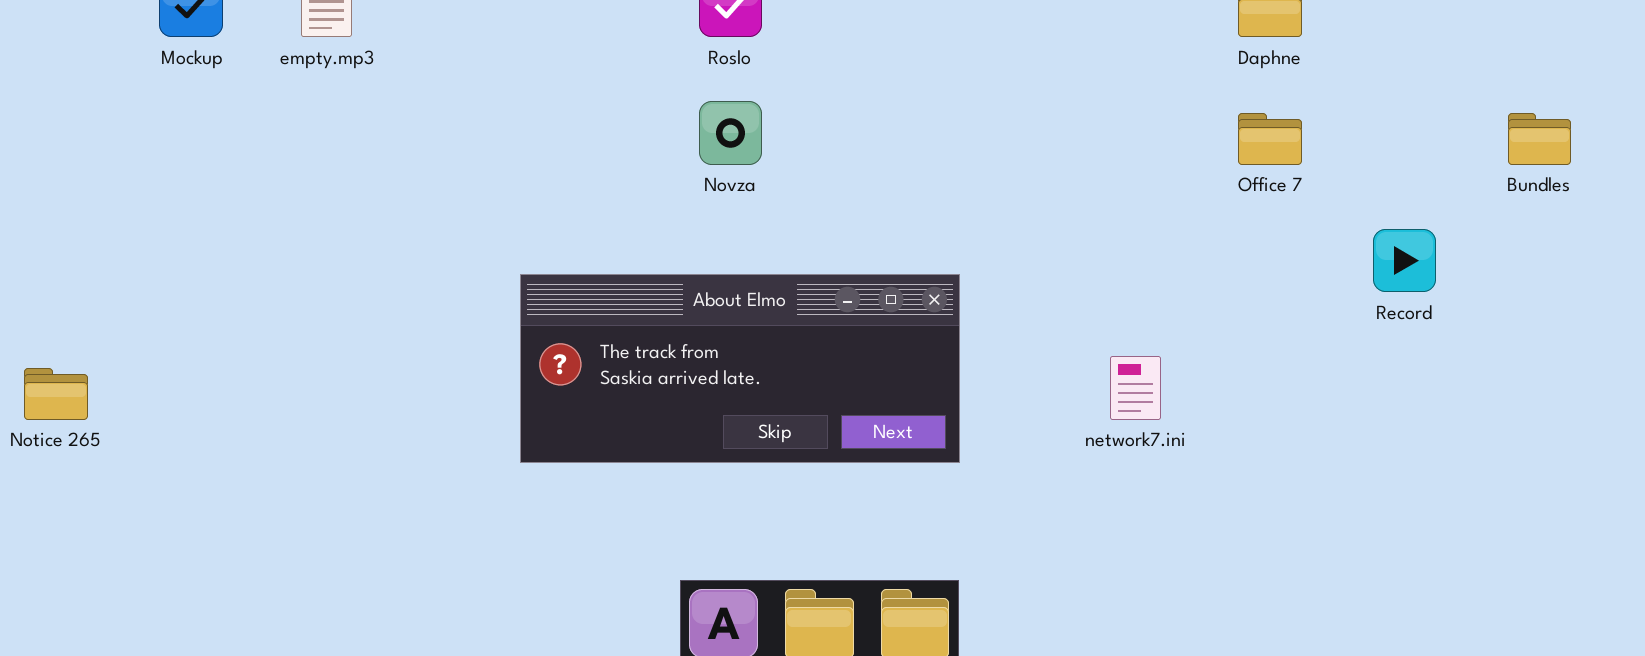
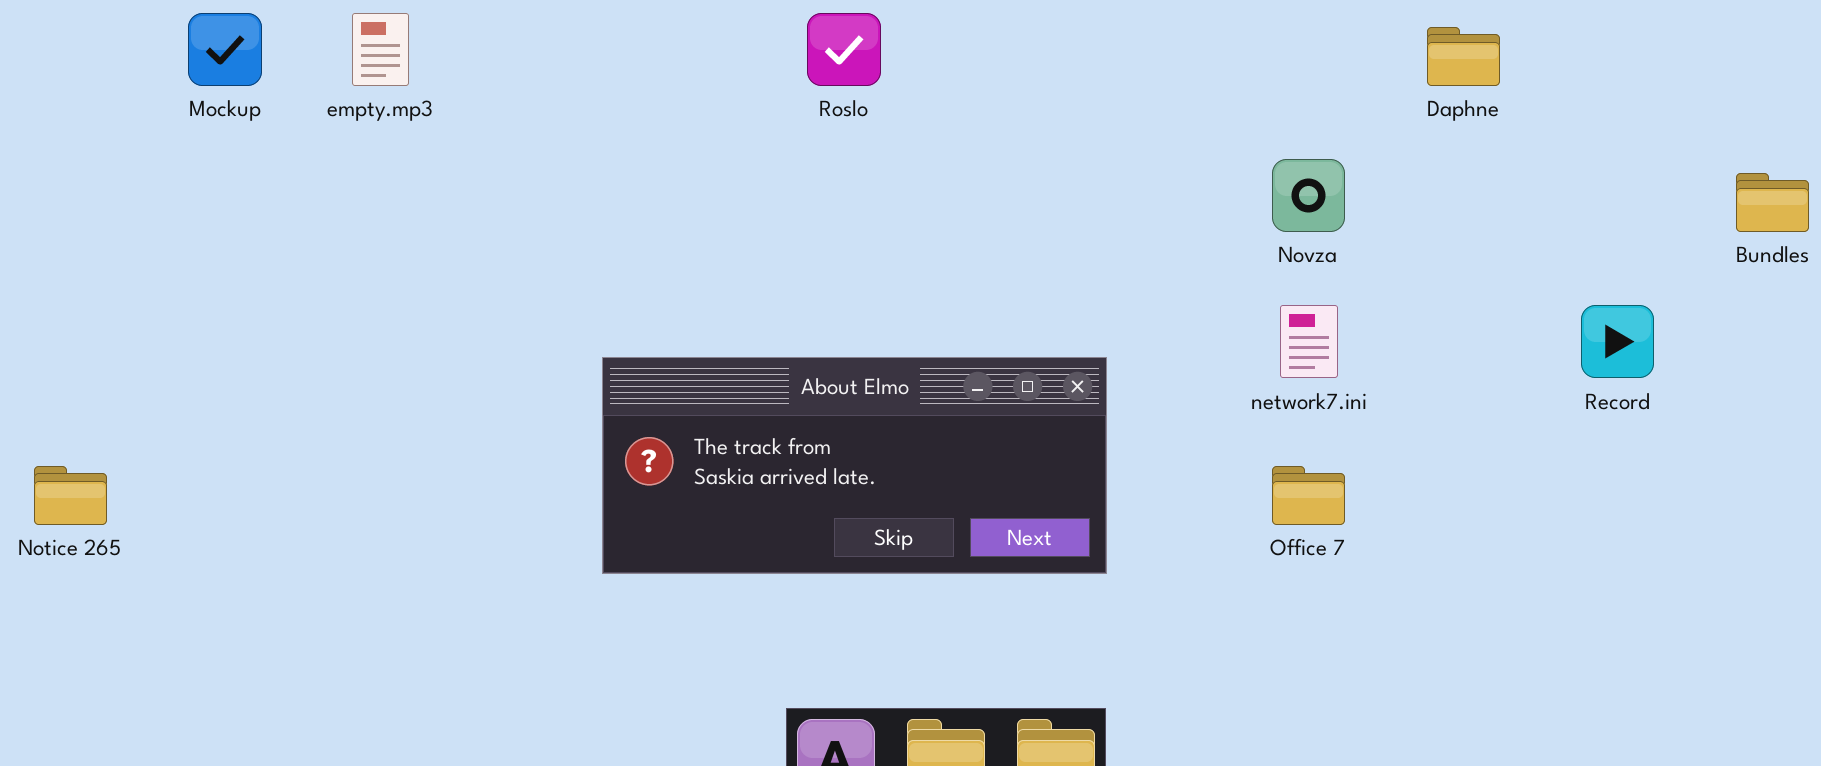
Novza: [699,101,762,165] -> [1272,159,1345,232], moved
Office 7: [1238,113,1302,165] -> [1272,466,1345,525], moved
network7.ini: [1110,356,1161,420] -> [1280,305,1338,378], moved

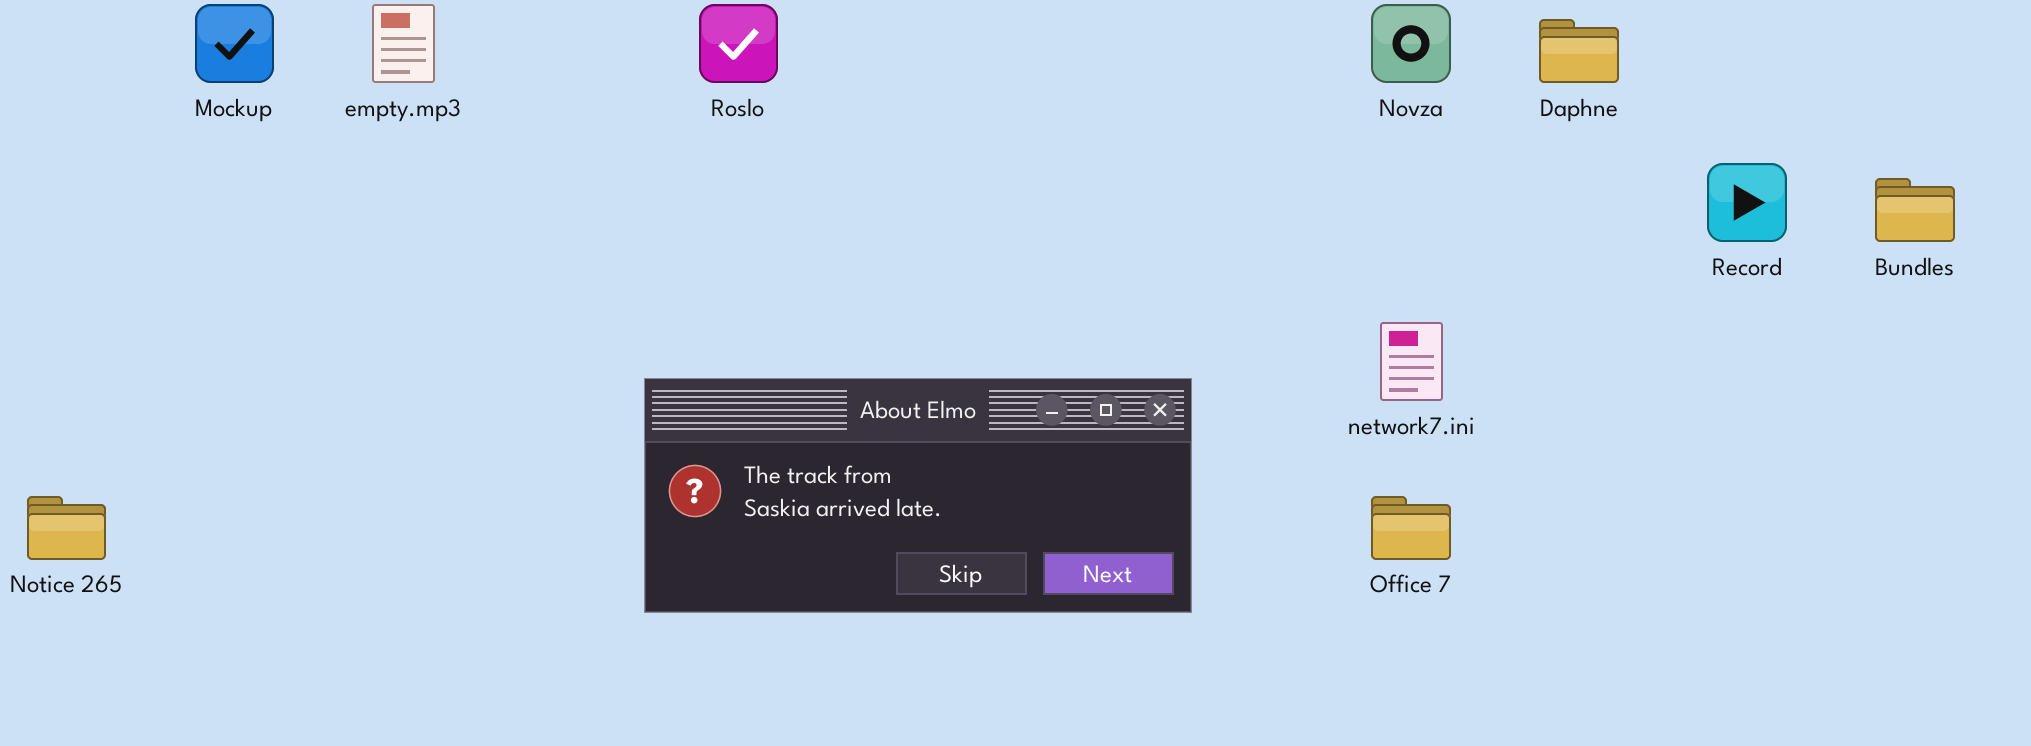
Roslo: [807,13,881,86] -> [699,4,778,83], moved
Novza: [1272,159,1345,232] -> [1371,4,1451,83], moved
Record: [1581,305,1654,378] -> [1707,163,1787,242], moved

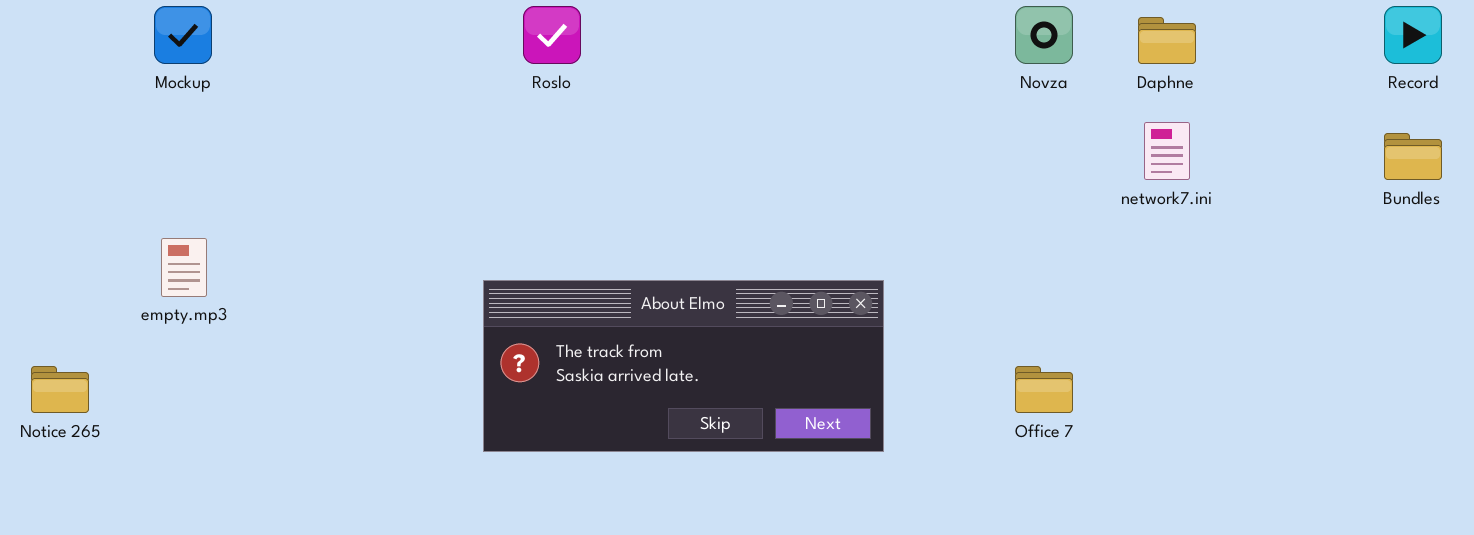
empty.mp3: [372,4,435,83] -> [161,238,207,297], moved
Record: [1707,163,1787,242] -> [1384,6,1442,64], moved
network7.ini: [1380,322,1443,401] -> [1144,122,1190,180], moved

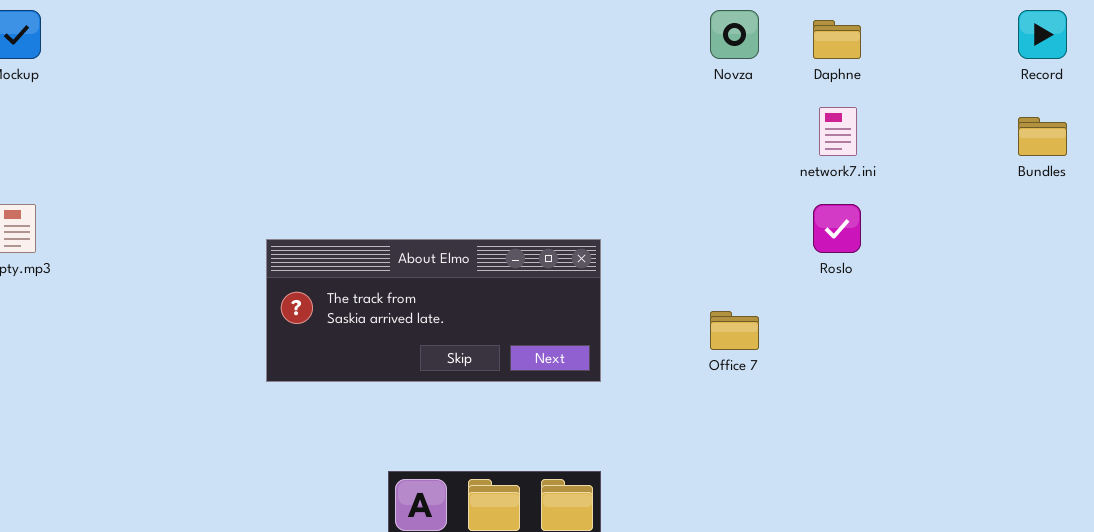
Roslo: [523,6,581,64] -> [813,204,861,253], moved

